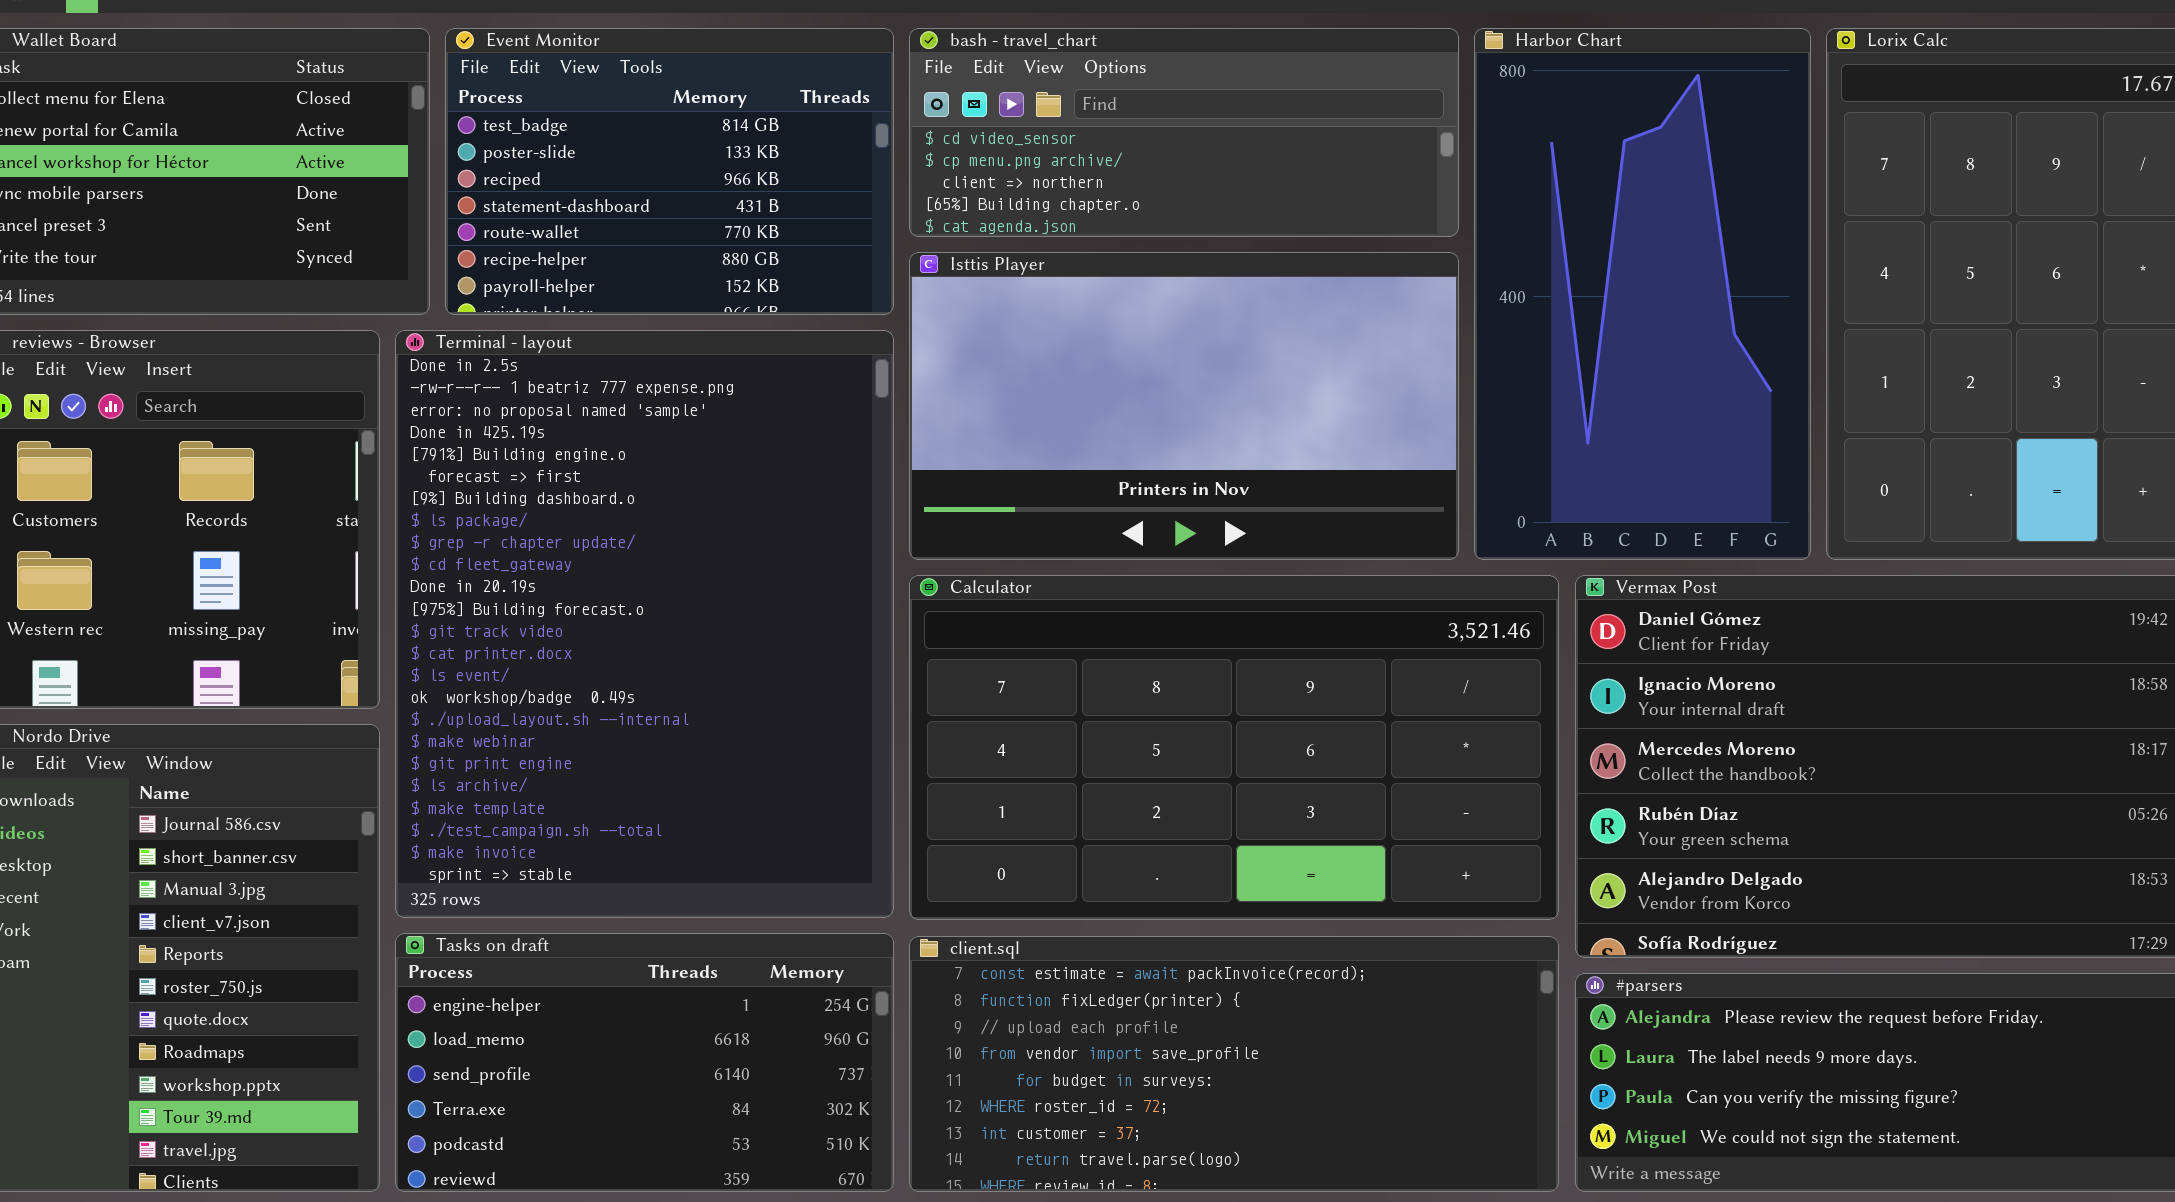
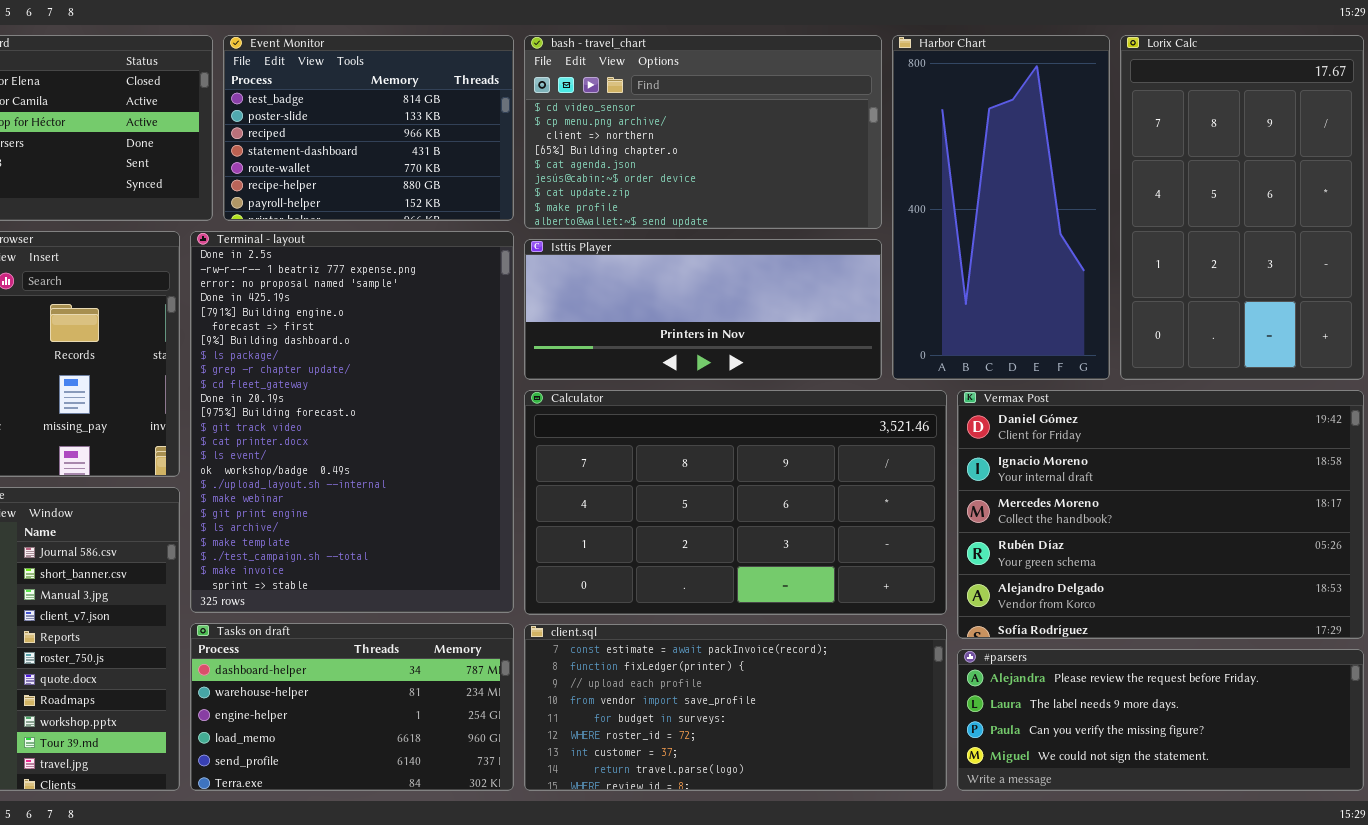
bash - travel_chart: [909,28,1459,237] -> [524,35,882,229], resized
Isttis Player: [909,252,1459,560] -> [524,239,882,380], resized
Tasks on draft: [395,933,894,1192] -> [190,623,514,791], scrolled up 2 rows

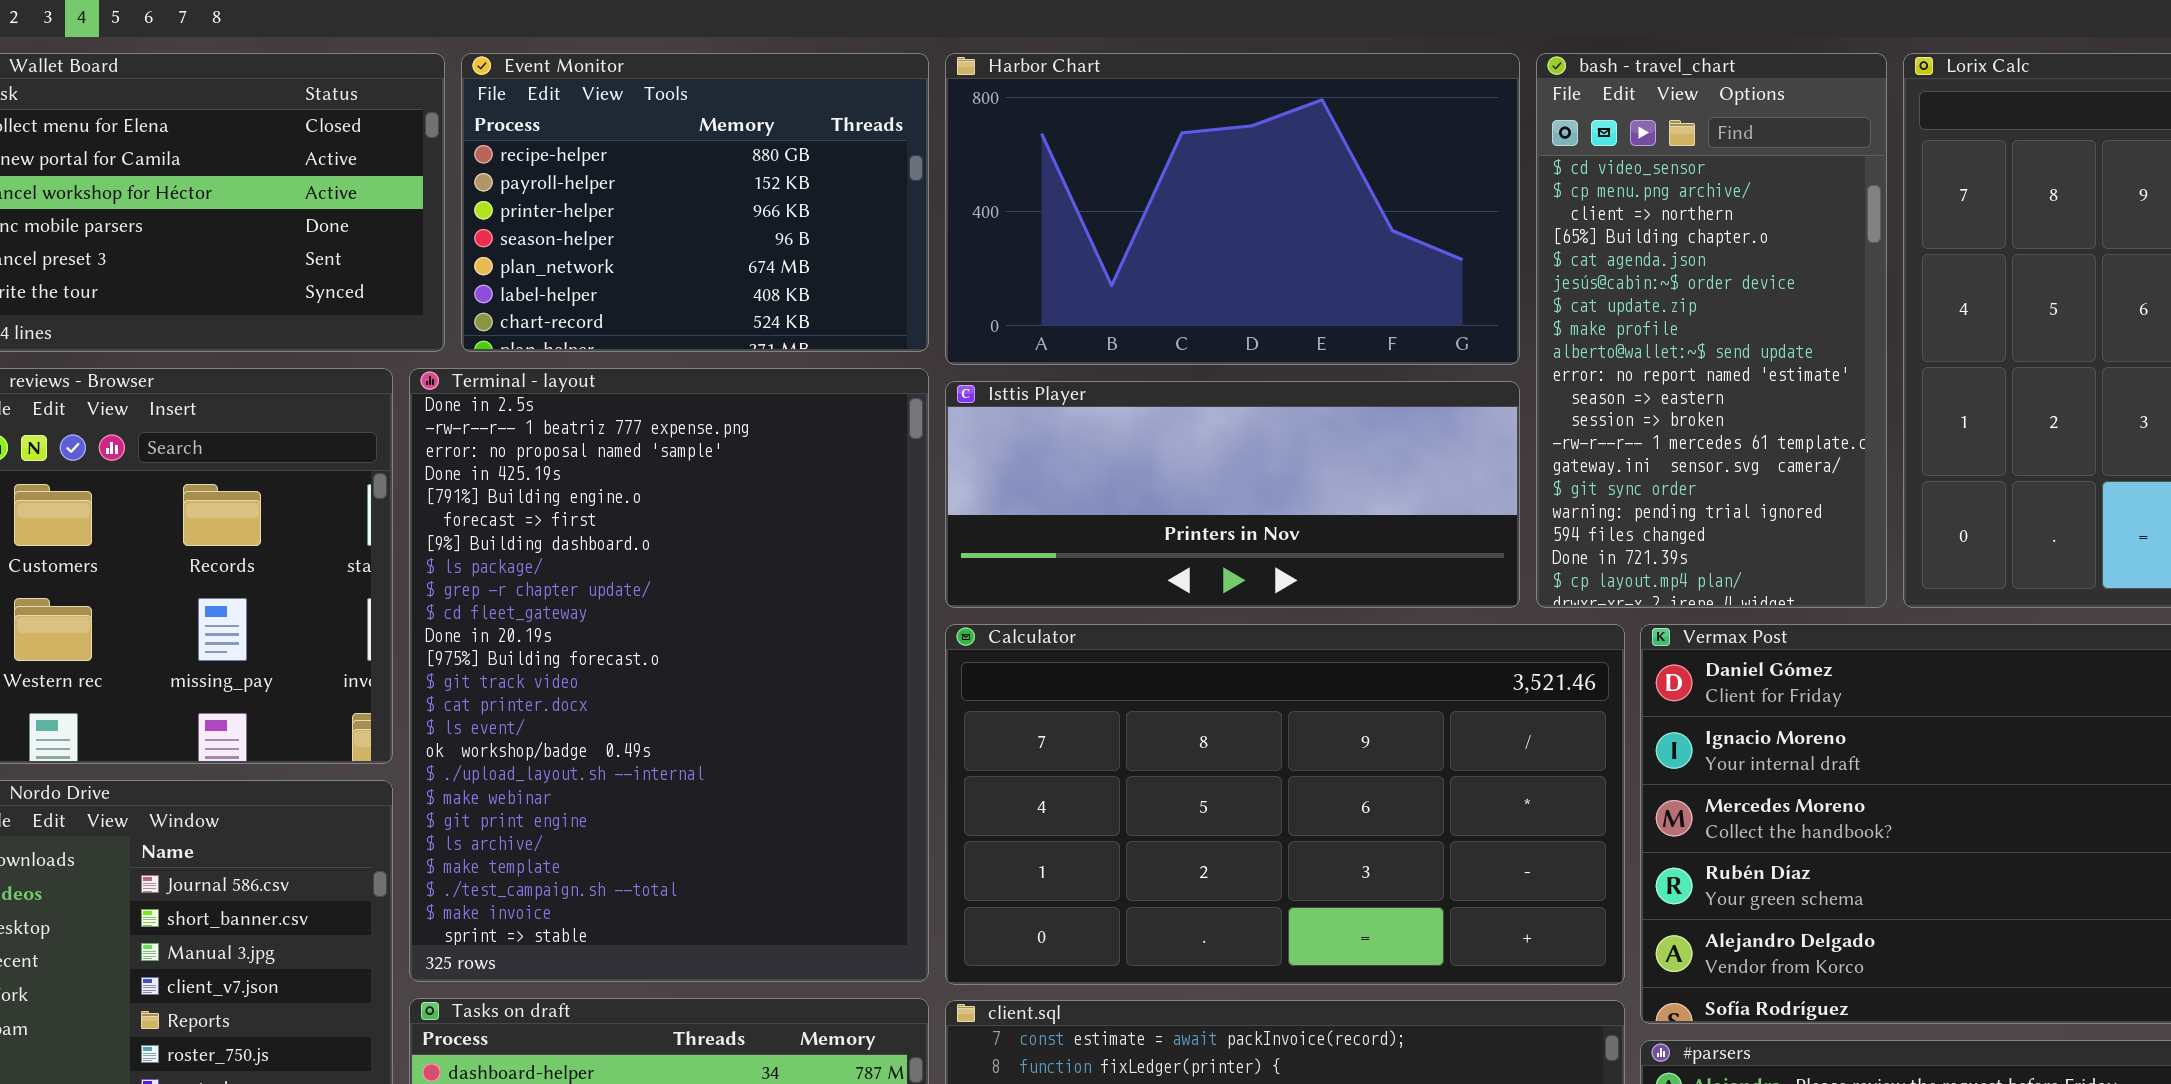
Event Monitor: [223,35,514,221] -> [461,53,929,352], scrolled down 5 rows
bash - travel_chart: [524,35,882,229] -> [1536,53,1887,608], moved, resized
Harbor Chart: [892,35,1110,380] -> [945,53,1520,365], moved, resized

